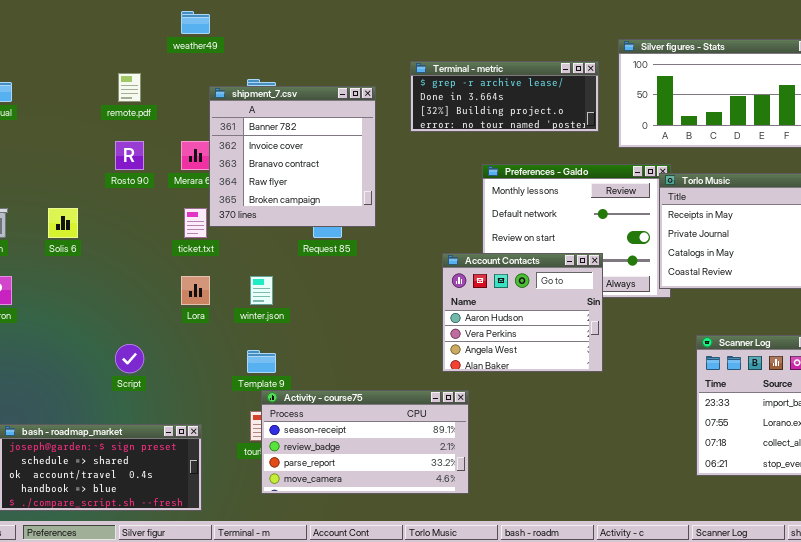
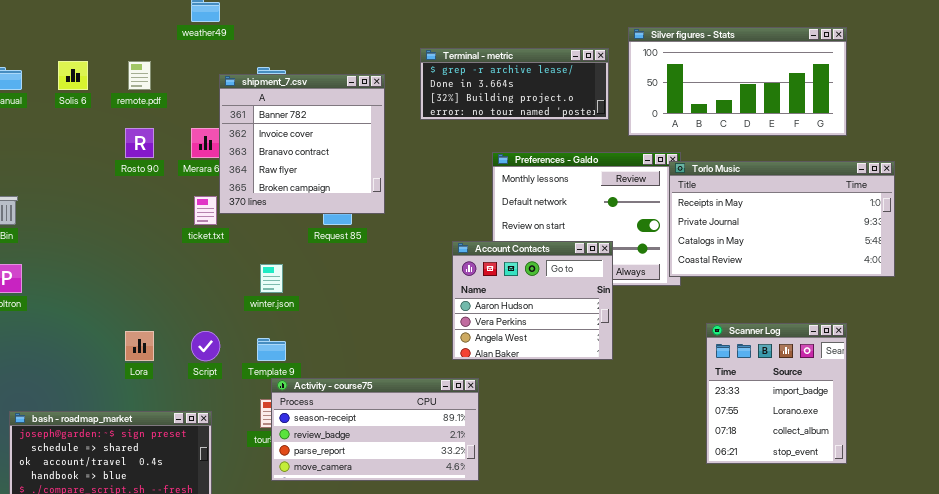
Solis 6: [48,208,78,238] -> [58,61,88,90], moved
Lora: [181,276,210,305] -> [125,331,154,361], moved
Script: [115,344,144,373] -> [191,331,220,361], moved

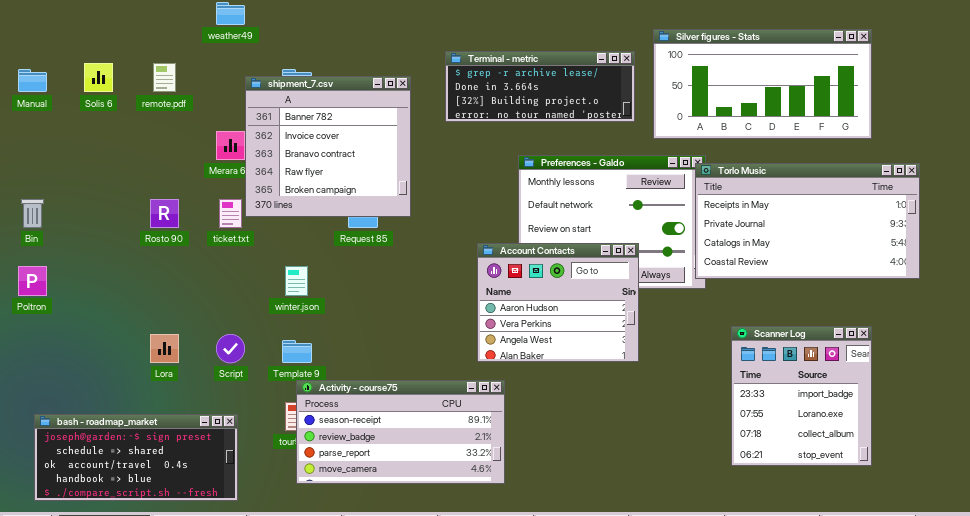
Rosto 90: [125,128,154,158] -> [150,199,179,228], moved

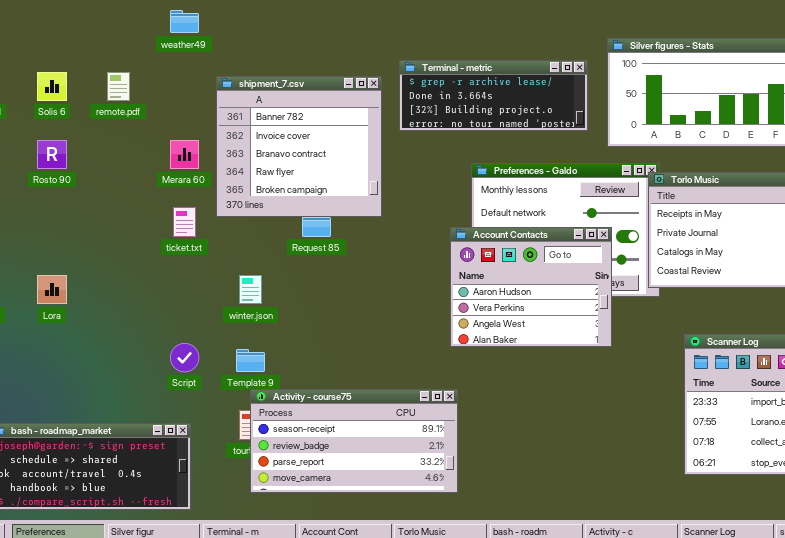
shipment_7.csv: [245,76,411,217] -> [216,76,382,217], moved
Rosto 90: [150,199,179,228] -> [37,140,67,169], moved
Account Contacts: [477,243,639,362] -> [450,227,612,347], moved
Lora: [150,334,179,363] -> [37,275,67,304], moved

